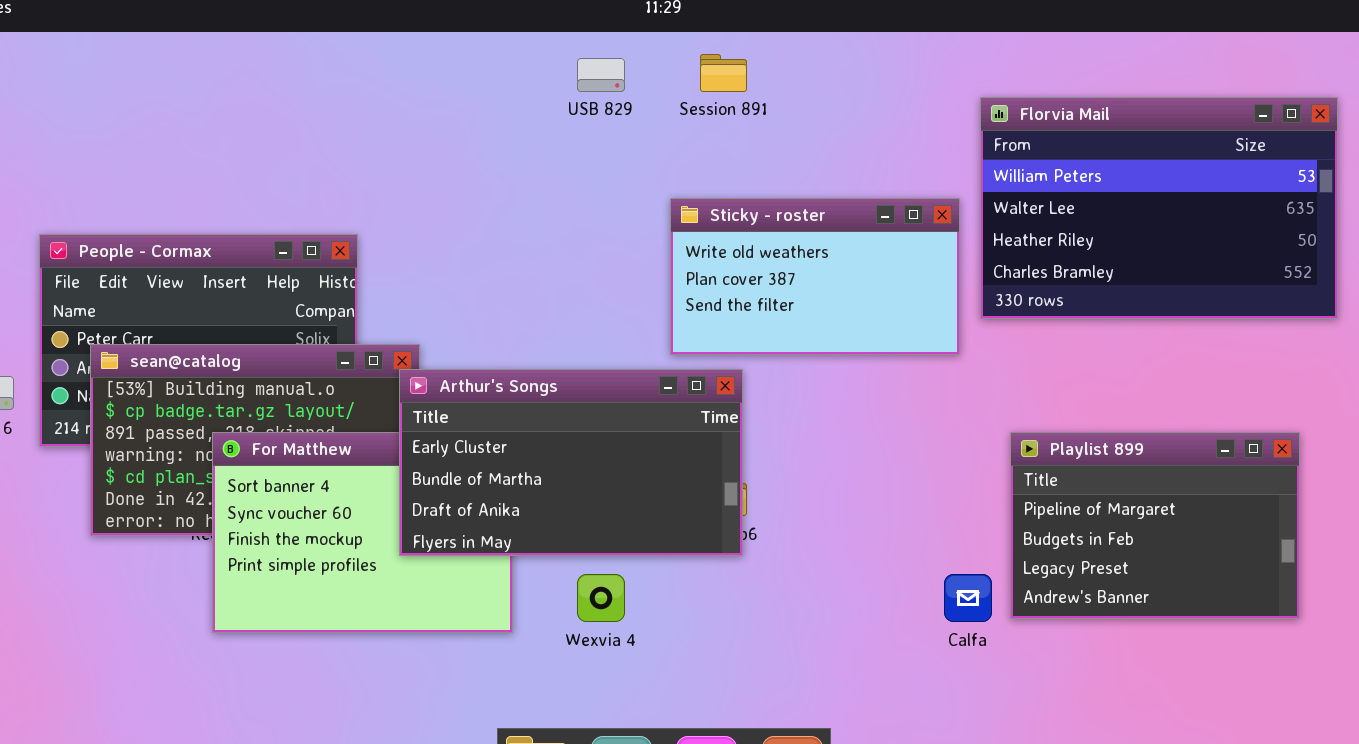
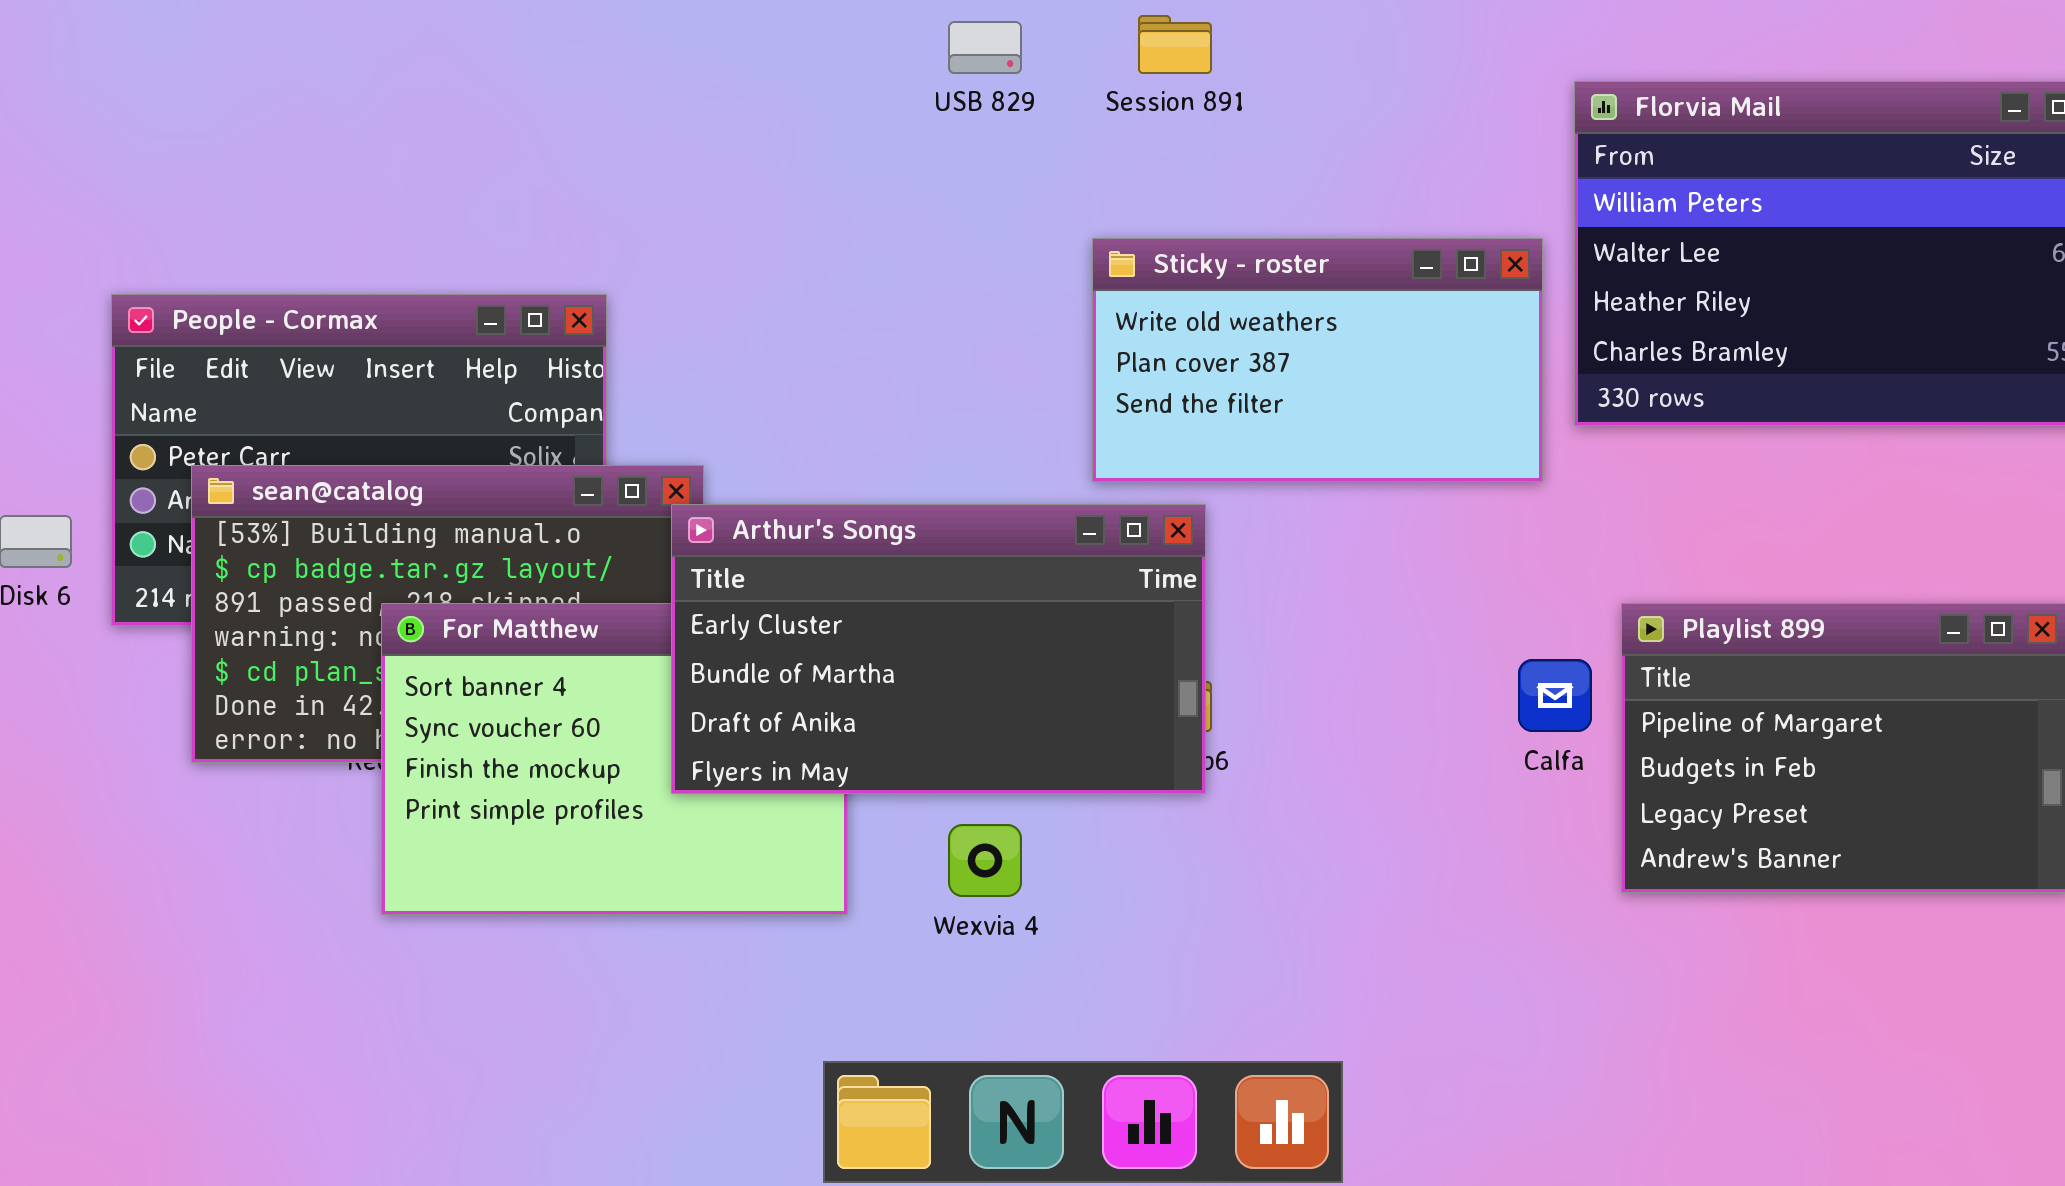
Calfa: [944,574,992,622] -> [1518,659,1592,732], moved

